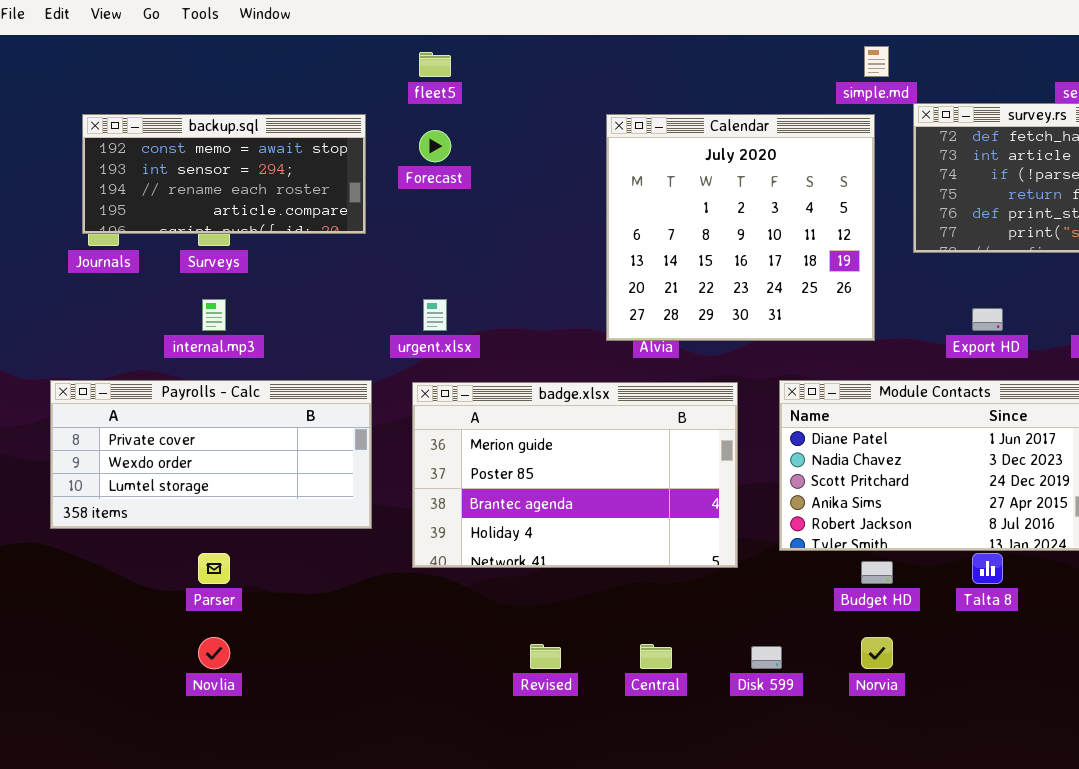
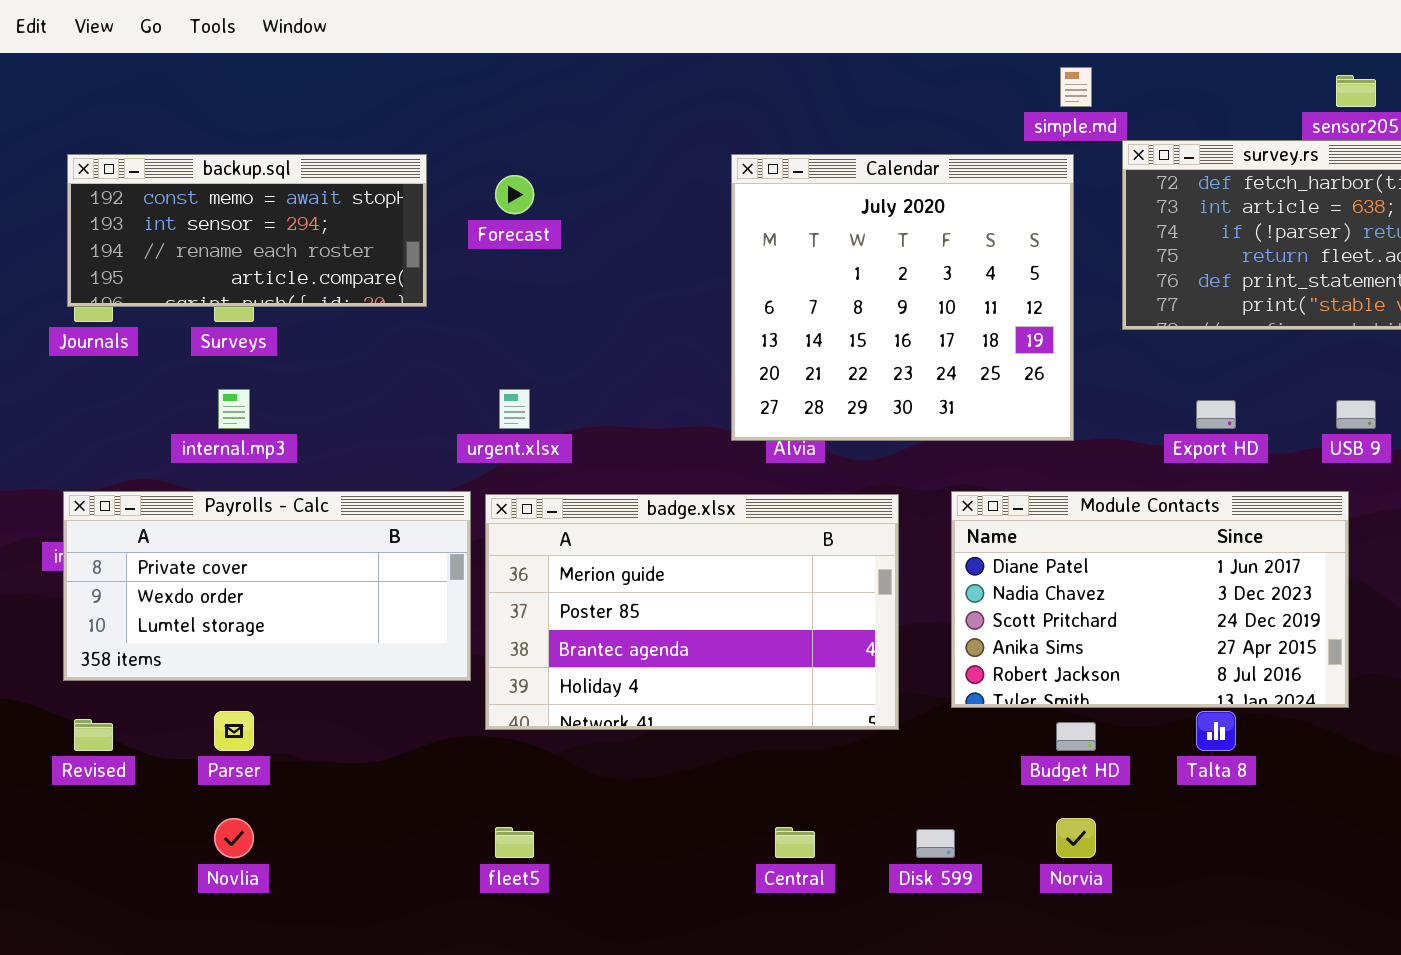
fleet5: [419,52,451,77] -> [495,827,534,858], moved
Payrolls - Calc: [50,380,372,529] -> [63,491,471,681], moved
Revised: [530,644,561,669] -> [74,719,113,751], moved

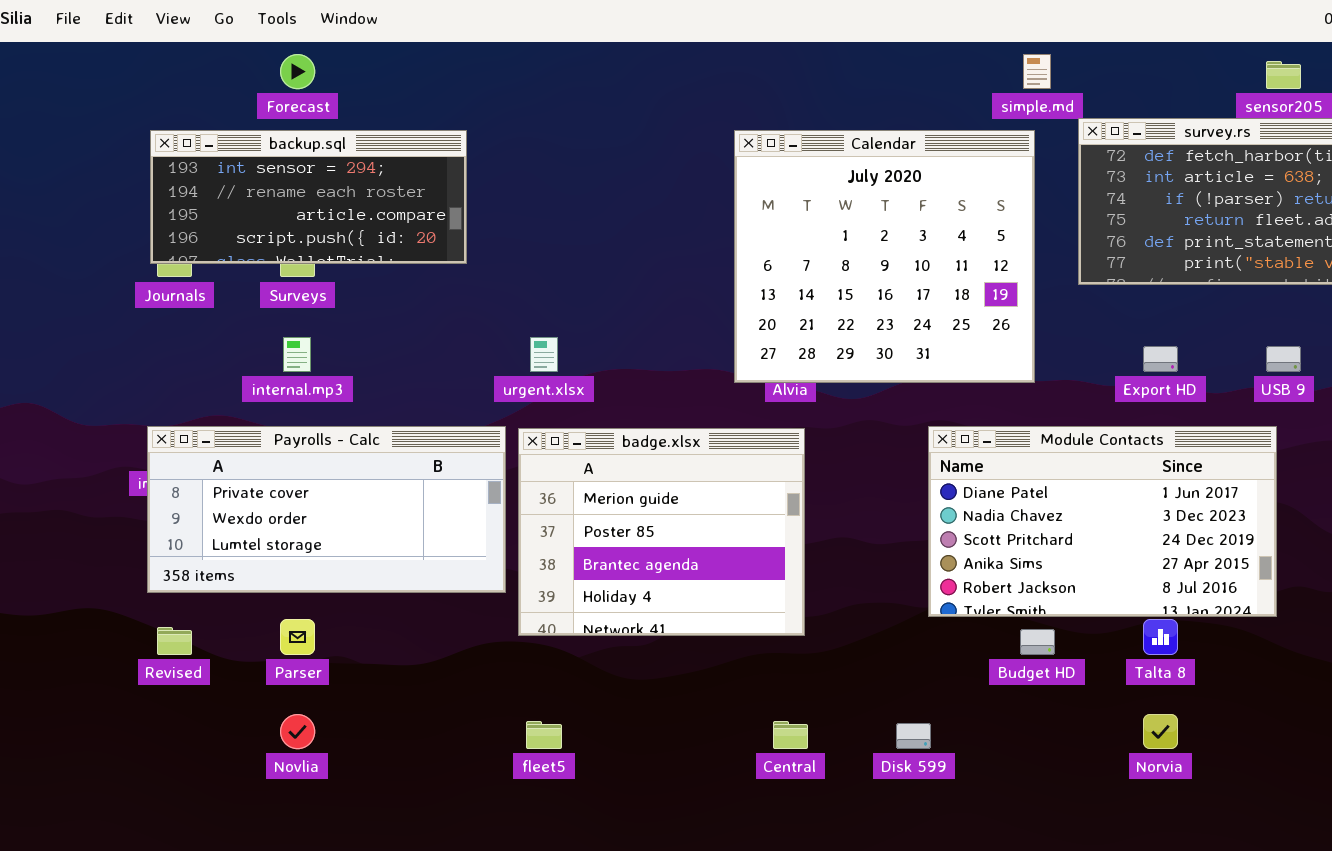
backup.sql: [67,154,427,307] -> [150,130,467,264], scrolled down 1 row
Forecast: [495,175,534,214] -> [280,54,315,89], moved
badge.xlsx: [485,494,899,730] -> [518,428,805,636], resized
Norvia: [1056,818,1096,858] -> [1143,714,1178,749], moved

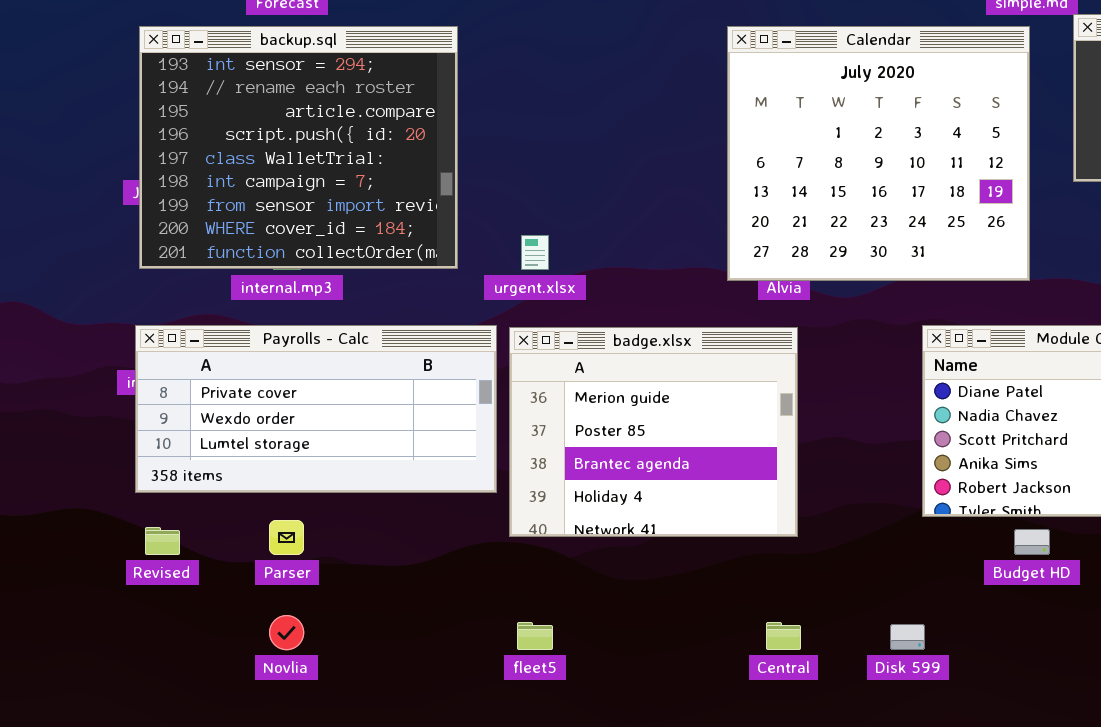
backup.sql: [150,130,467,264] -> [139,26,458,269], resized

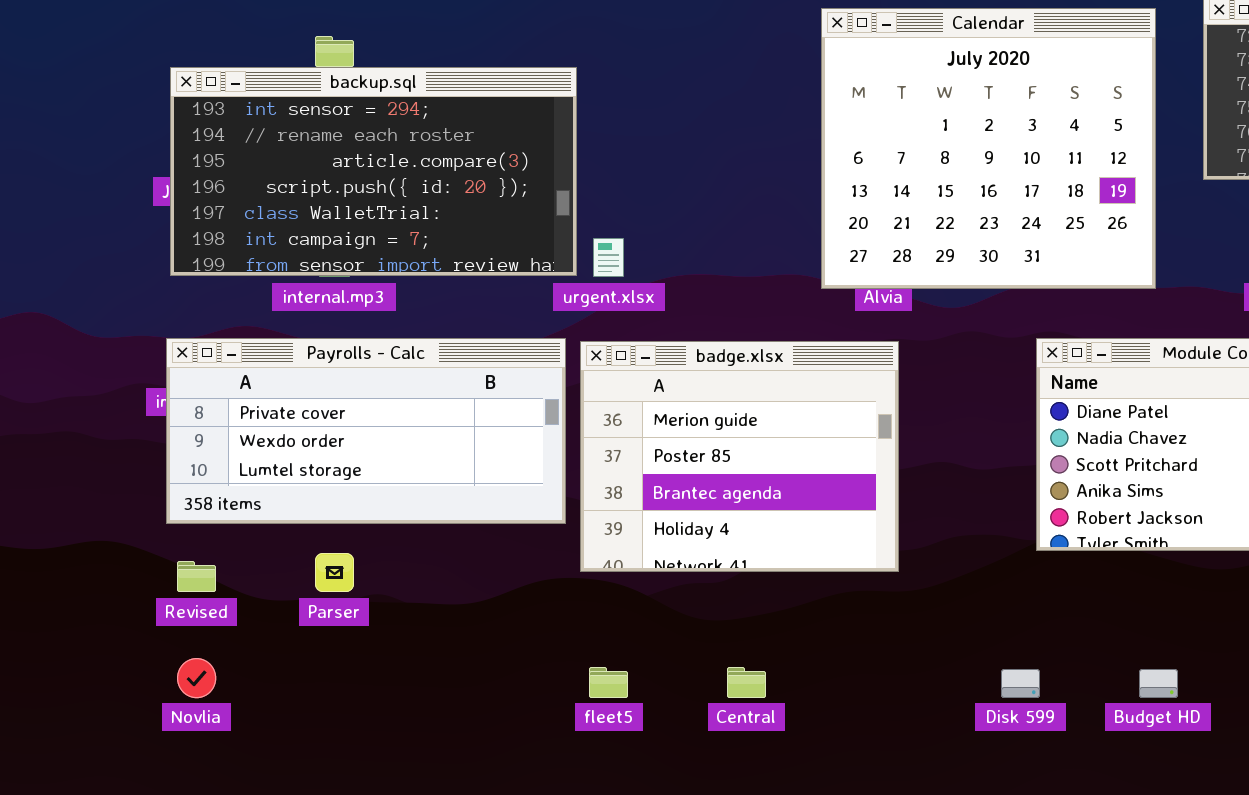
backup.sql: [139,26,458,269] -> [170,67,577,276], resized
Budget HD: [1014,529,1050,555] -> [1139,669,1178,698], moved
Novlia: [269,615,304,650] -> [177,658,216,698], moved
Central: [766,622,801,650] -> [727,667,766,698], moved

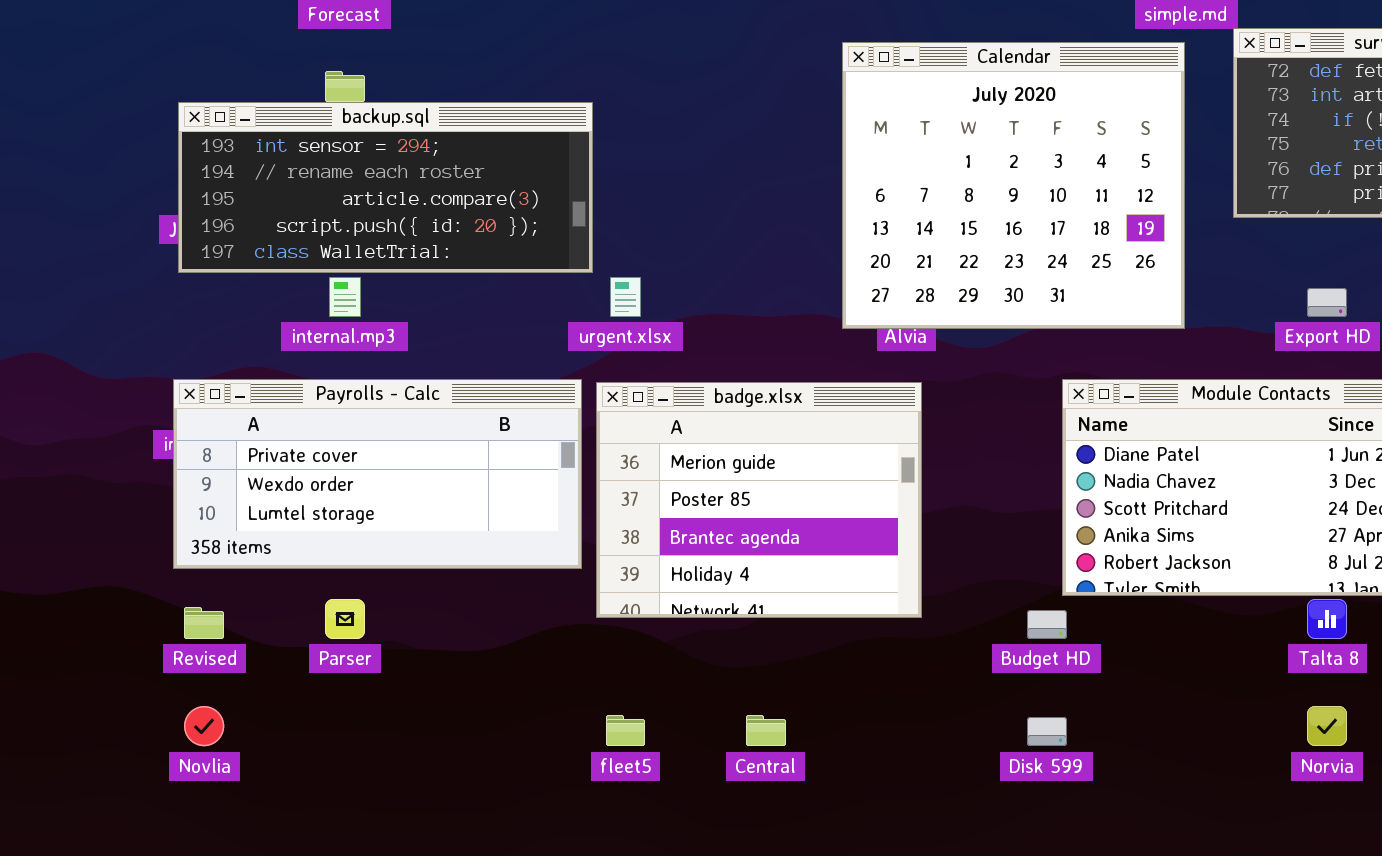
backup.sql: [170,67,577,276] -> [178,102,593,273], resized
Budget HD: [1139,669,1178,698] -> [1027,610,1067,639], moved

